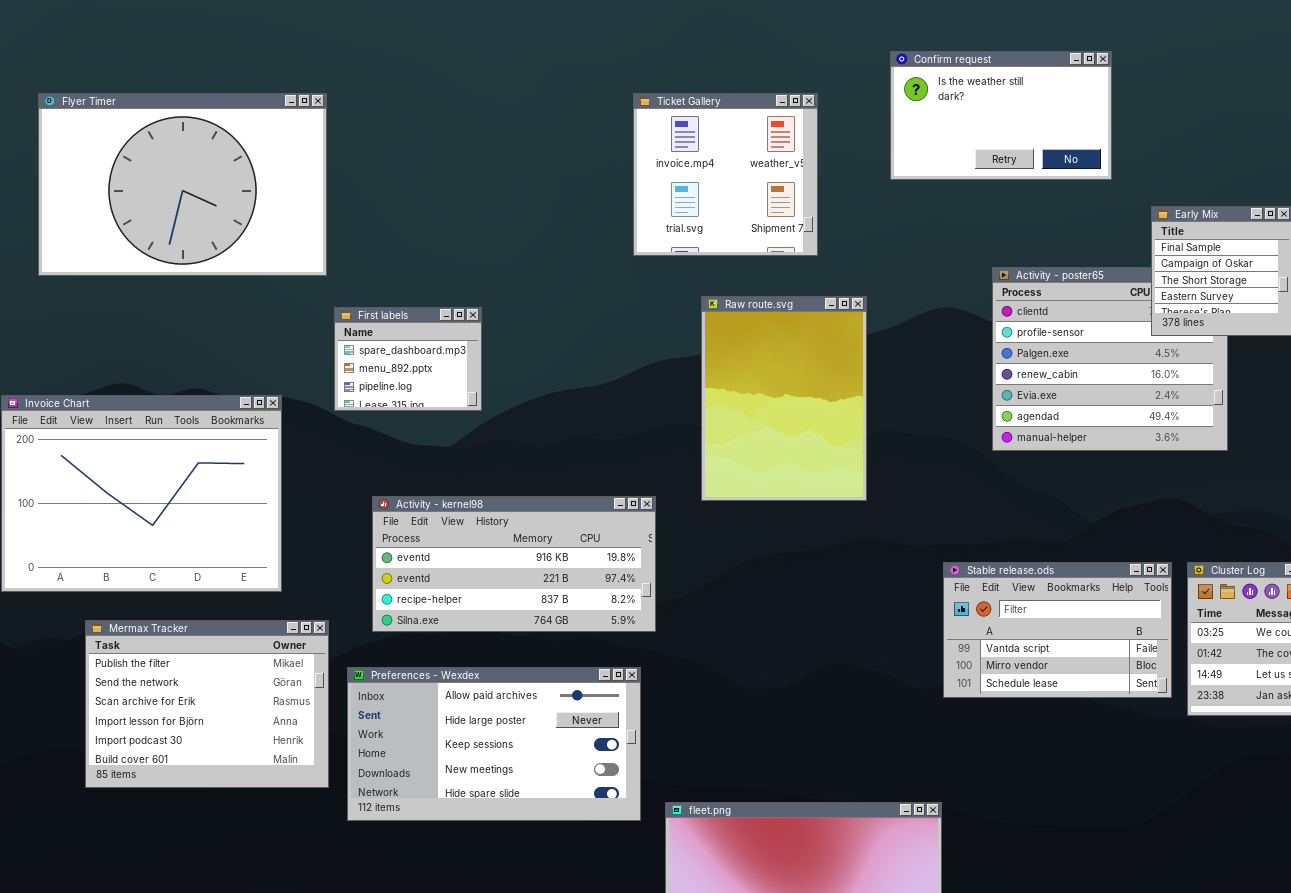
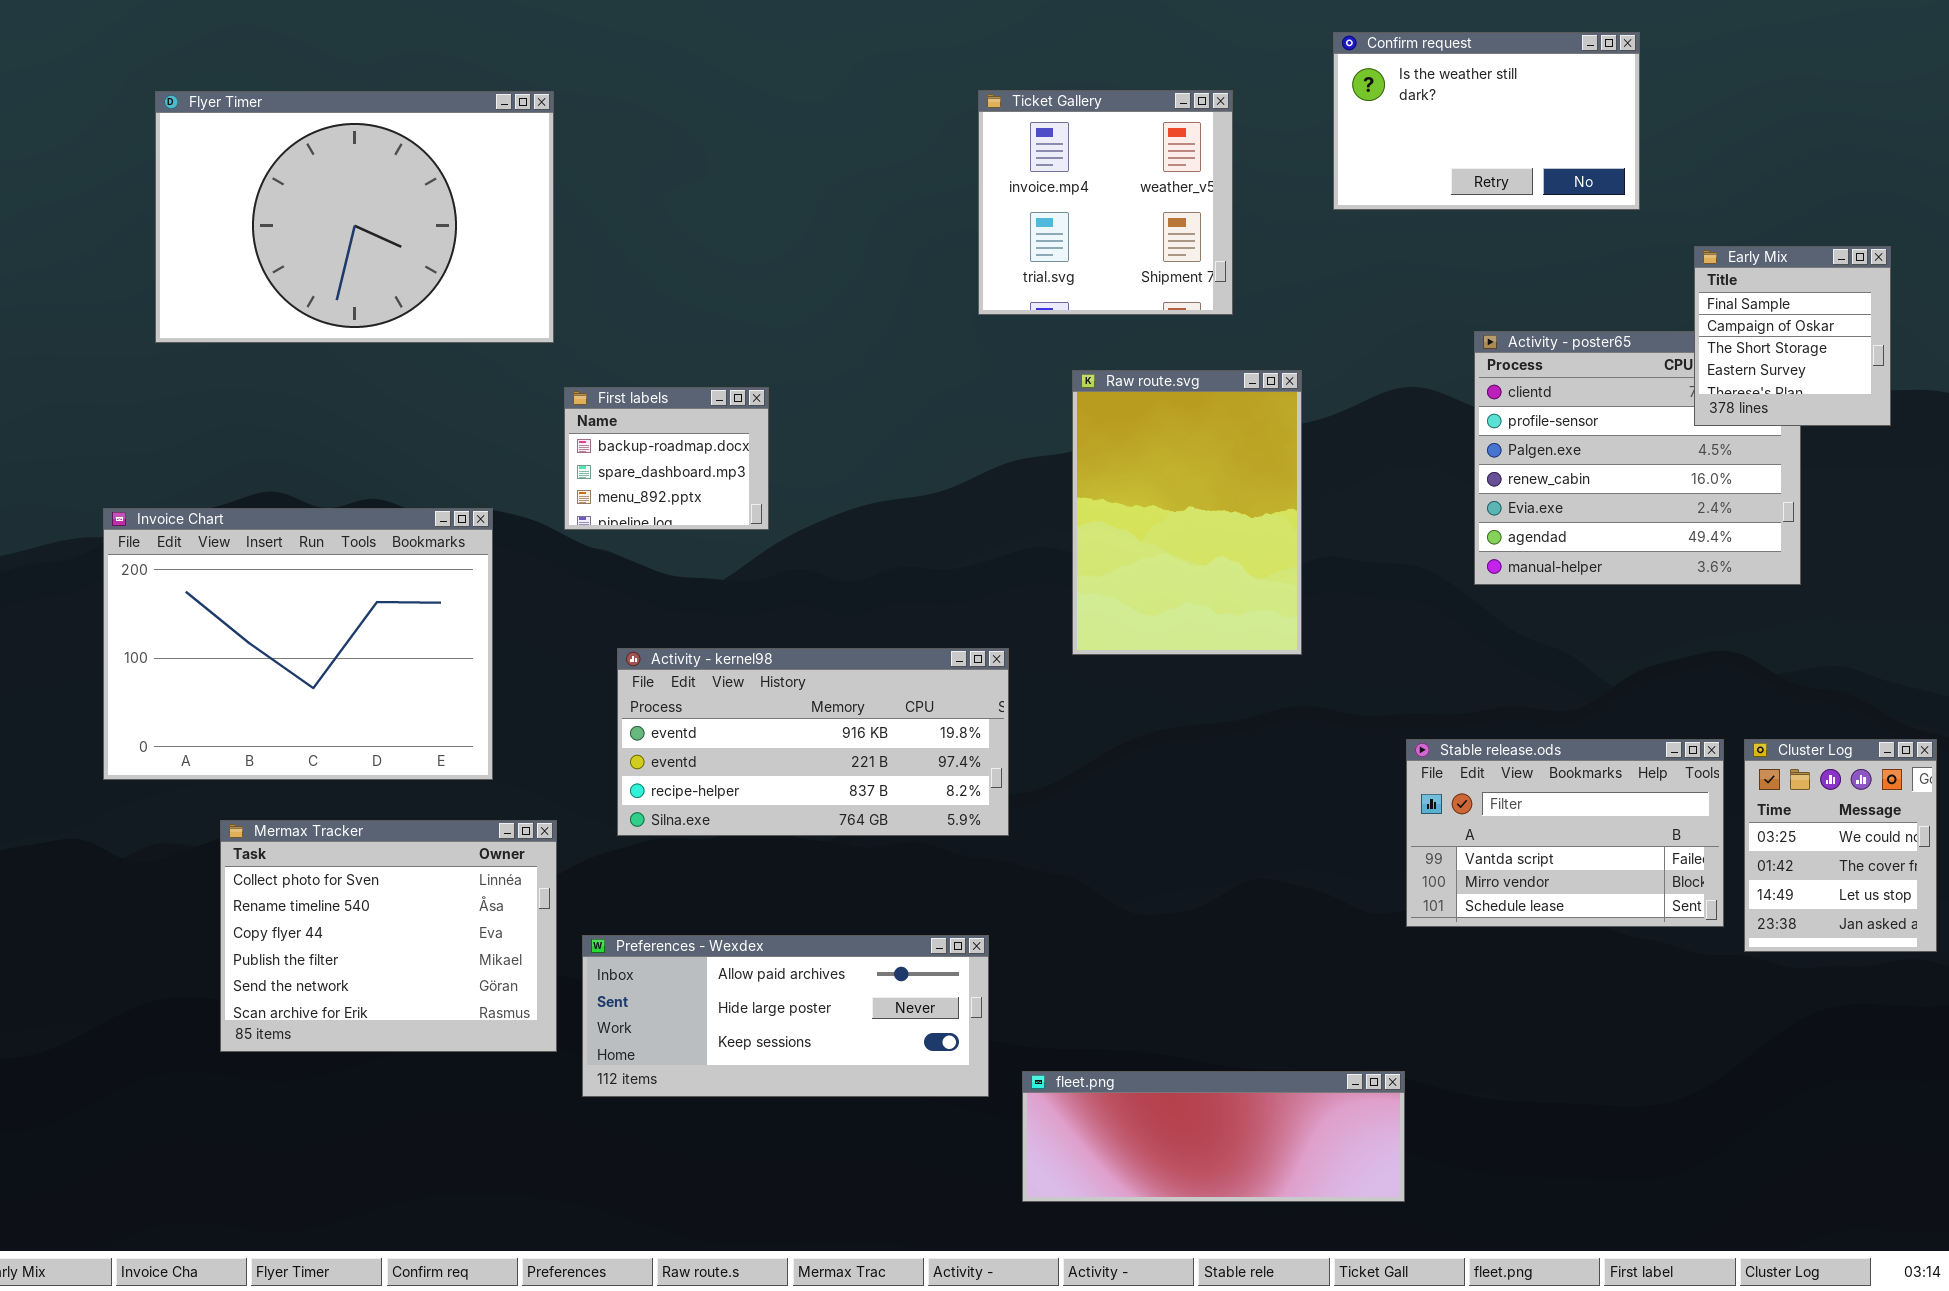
First labels: [334,307,482,411] -> [564,387,769,530], scrolled up 1 row
Mermax Tracker: [85,620,329,788] -> [220,820,557,1052], scrolled up 3 rows
Preferences - Wexdex: [347,667,641,821] -> [582,935,989,1097], resized

